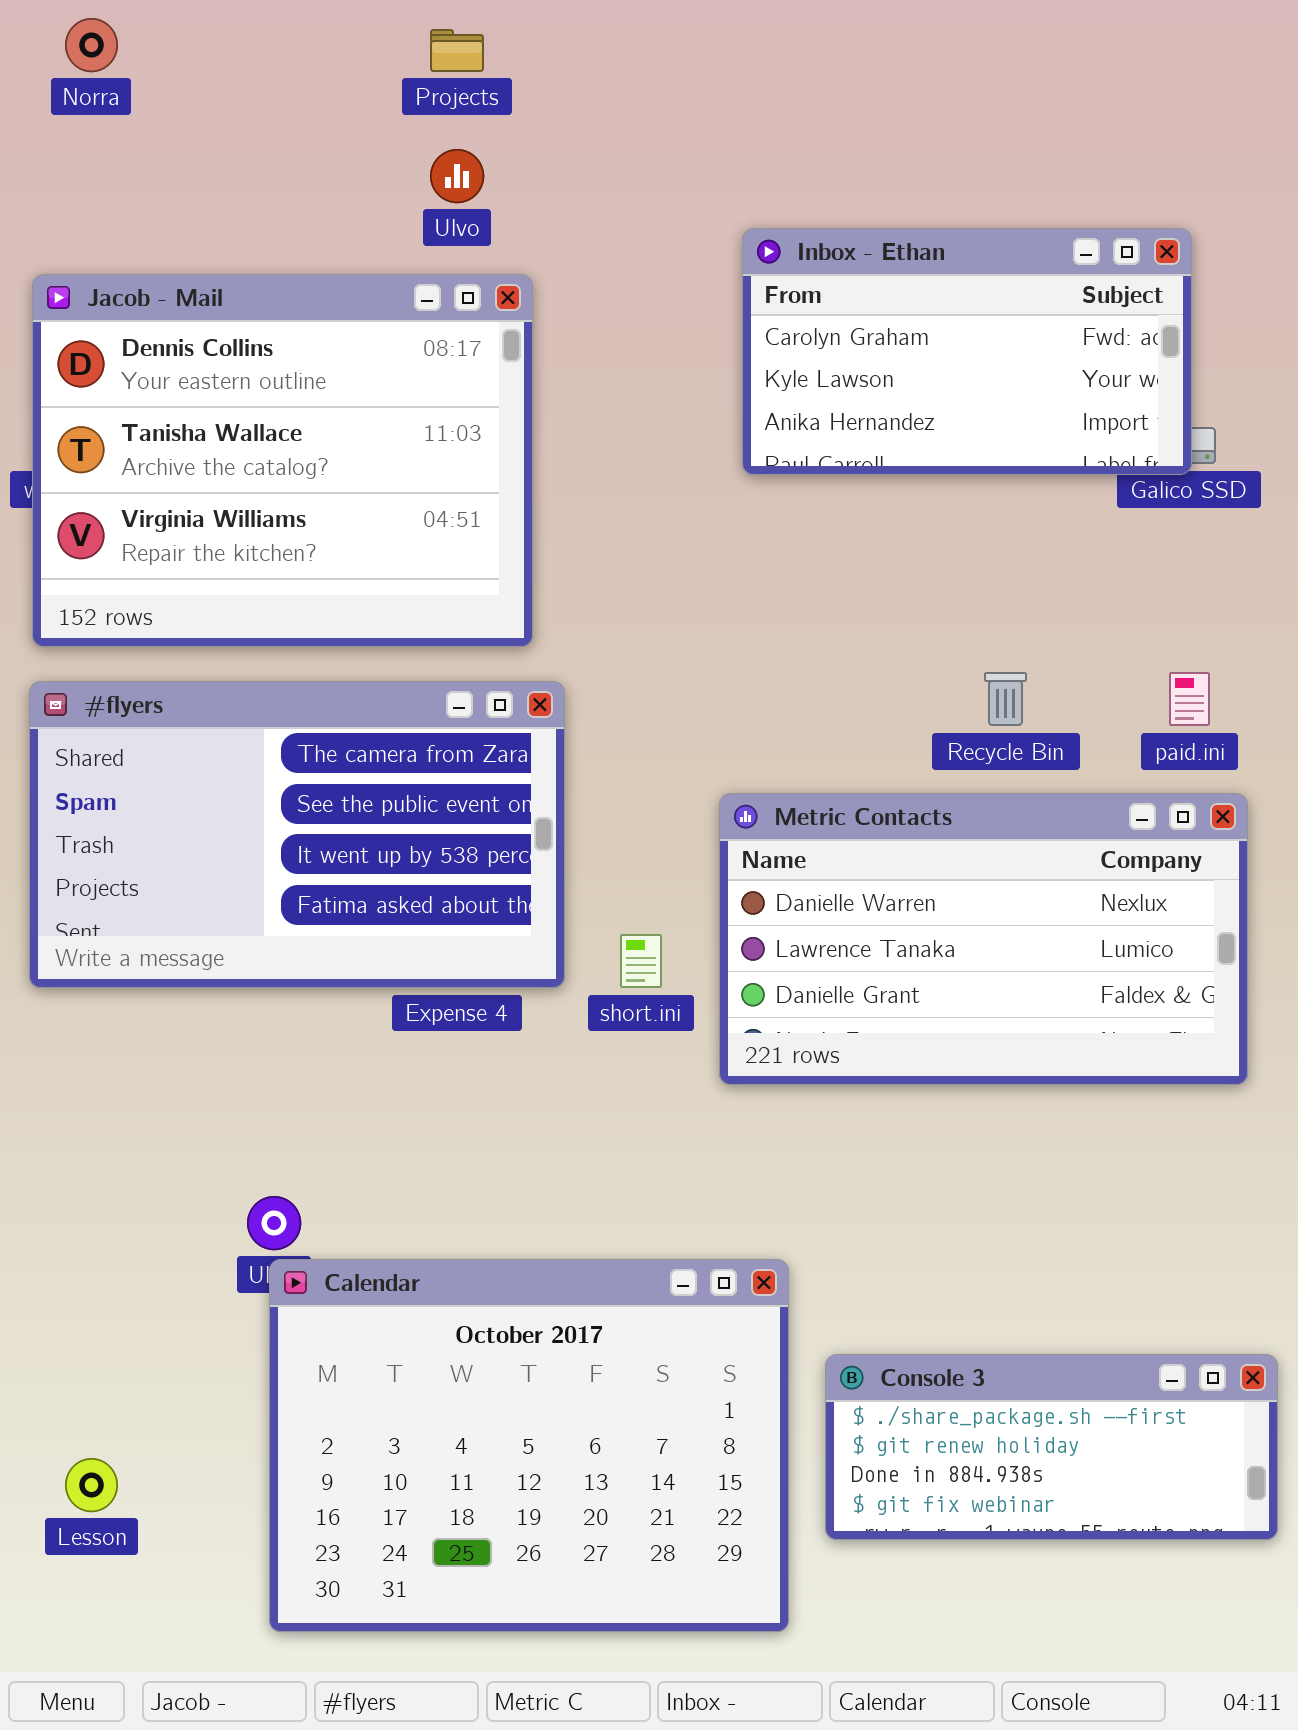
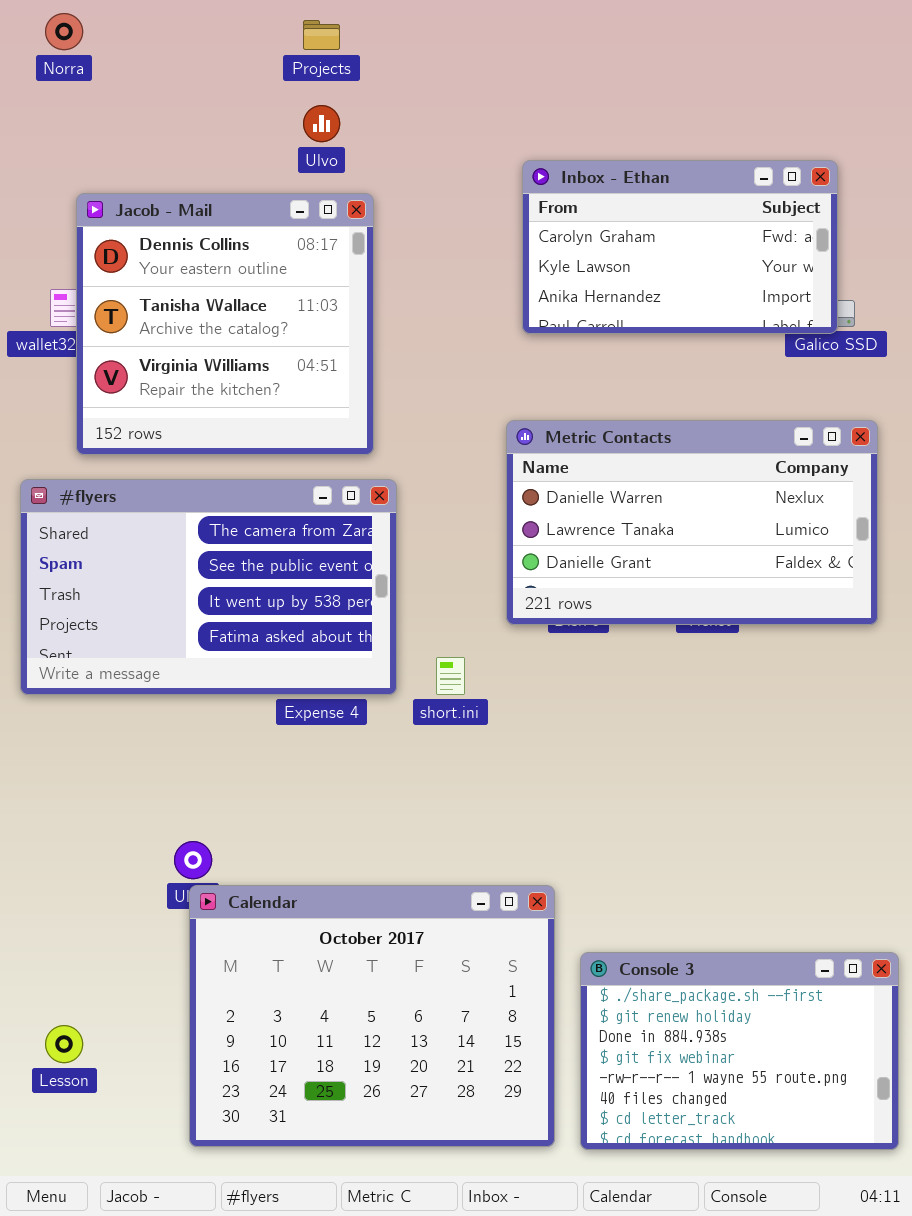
Jacob - Mail: [32,274,533,647] -> [76,193,374,455], resized
Metric Contacts: [719,793,1248,1085] -> [506,420,878,625], moved
Console 3: [825,1354,1278,1540] -> [580,952,899,1150], resized

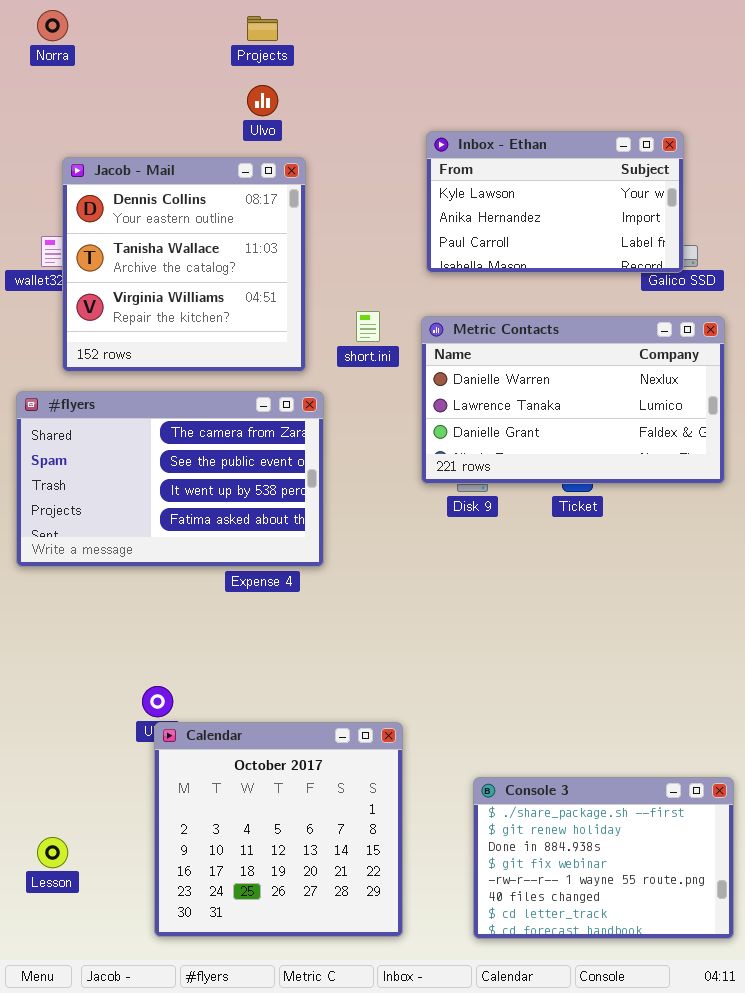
Inbox - Ethan: [522,160,838,334] -> [426,131,684,273], scrolled down 1 row
Metric Contacts: [506,420,878,625] -> [421,316,725,484], moved
short.ini: [436,657,465,695] -> [356,311,380,342], moved
Calendar: [189,885,555,1147] -> [154,722,403,937], resized

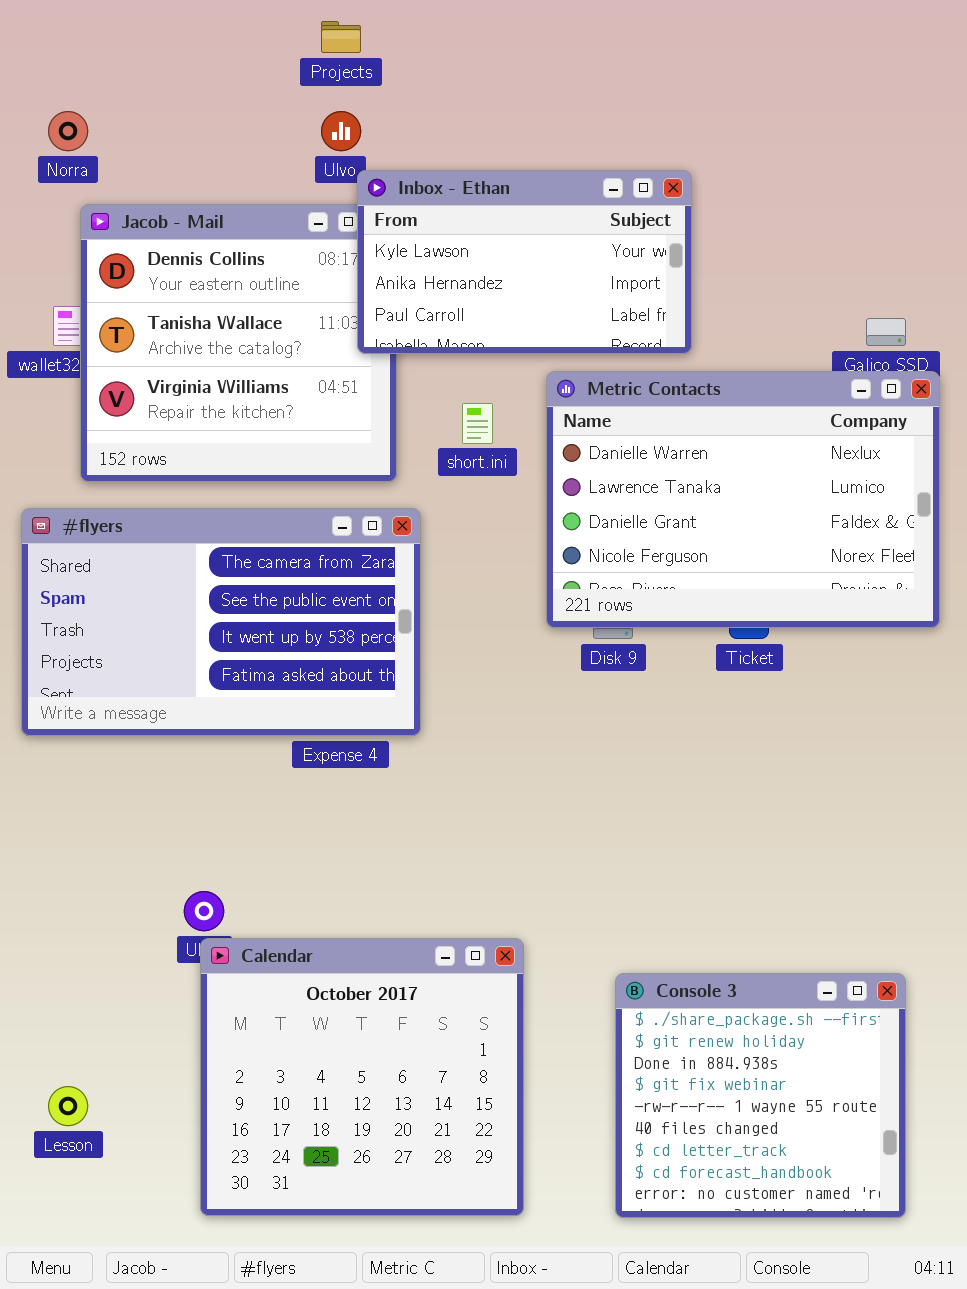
Norra: [37,10,68,41] -> [48,111,88,151], moved
Inbox - Ethan: [426,131,684,273] -> [357,170,692,354], moved
Metric Contacts: [421,316,725,484] -> [546,371,940,628], resized
Console 3: [473,777,734,939] -> [615,973,906,1218], resized

